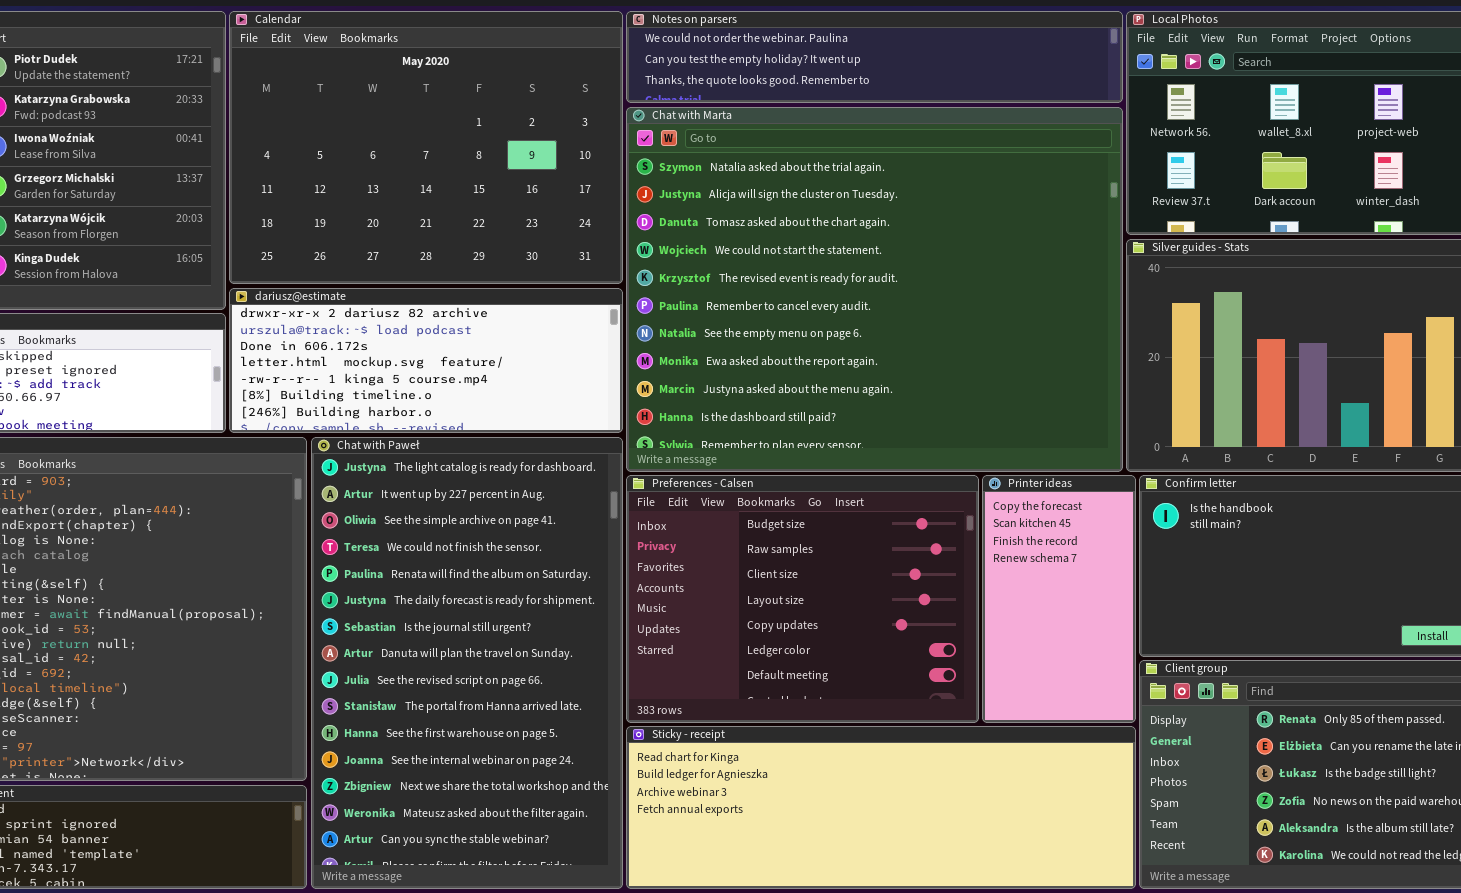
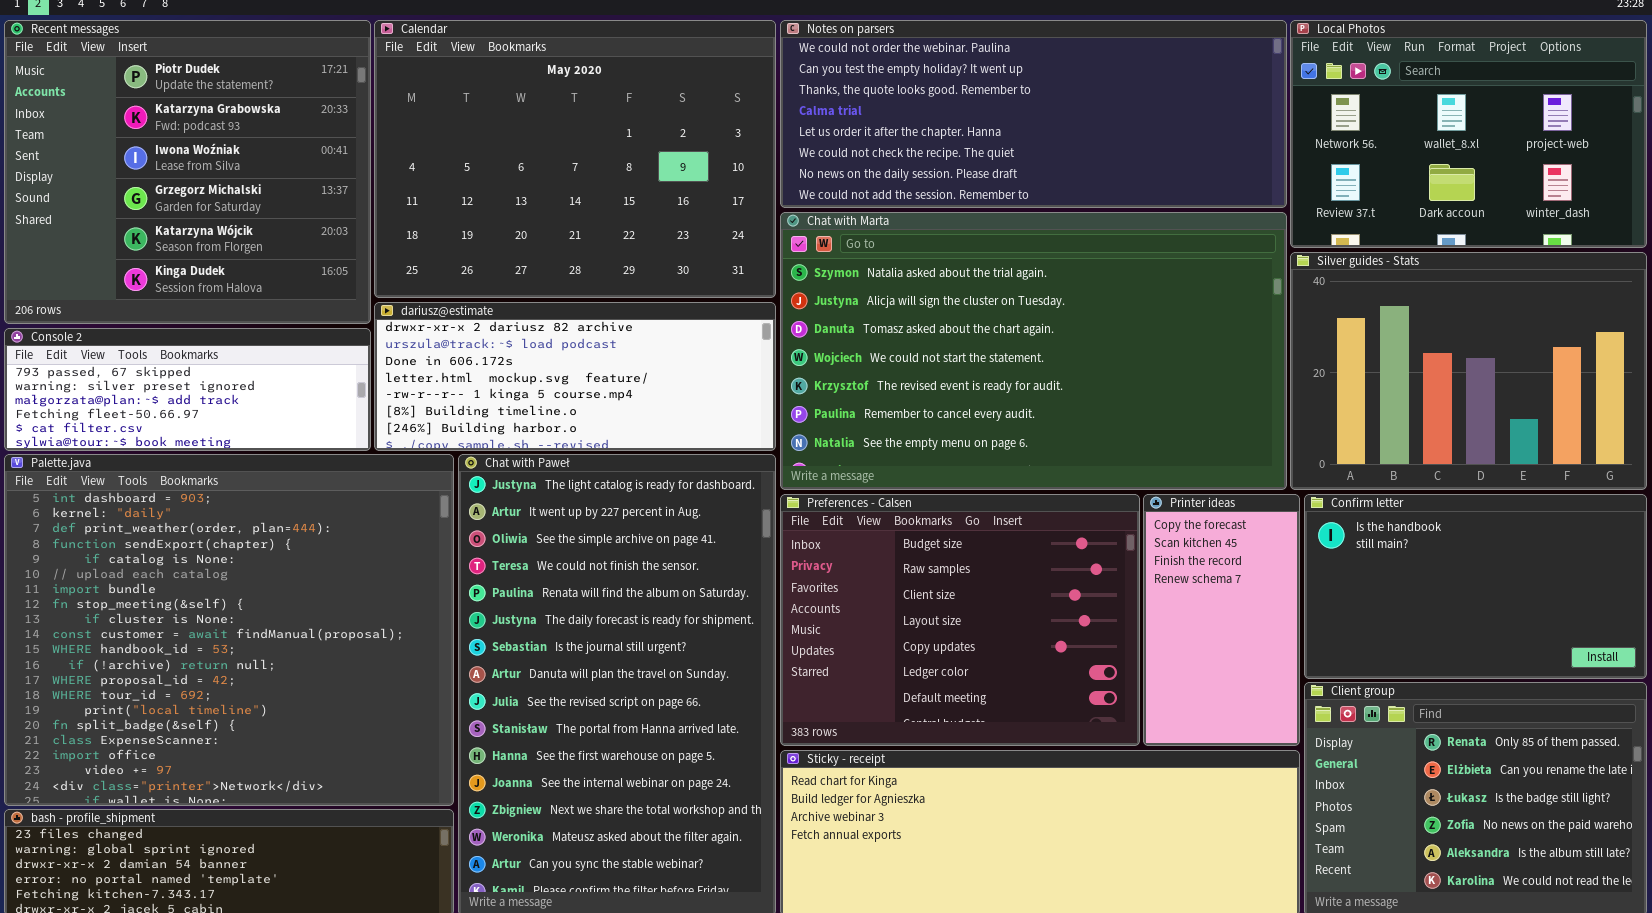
Notes on parsers: [626,11,1123,103] -> [780,20,1287,208], resized
Chat with Marta: [626,107,1123,472] -> [780,212,1287,490], resized

